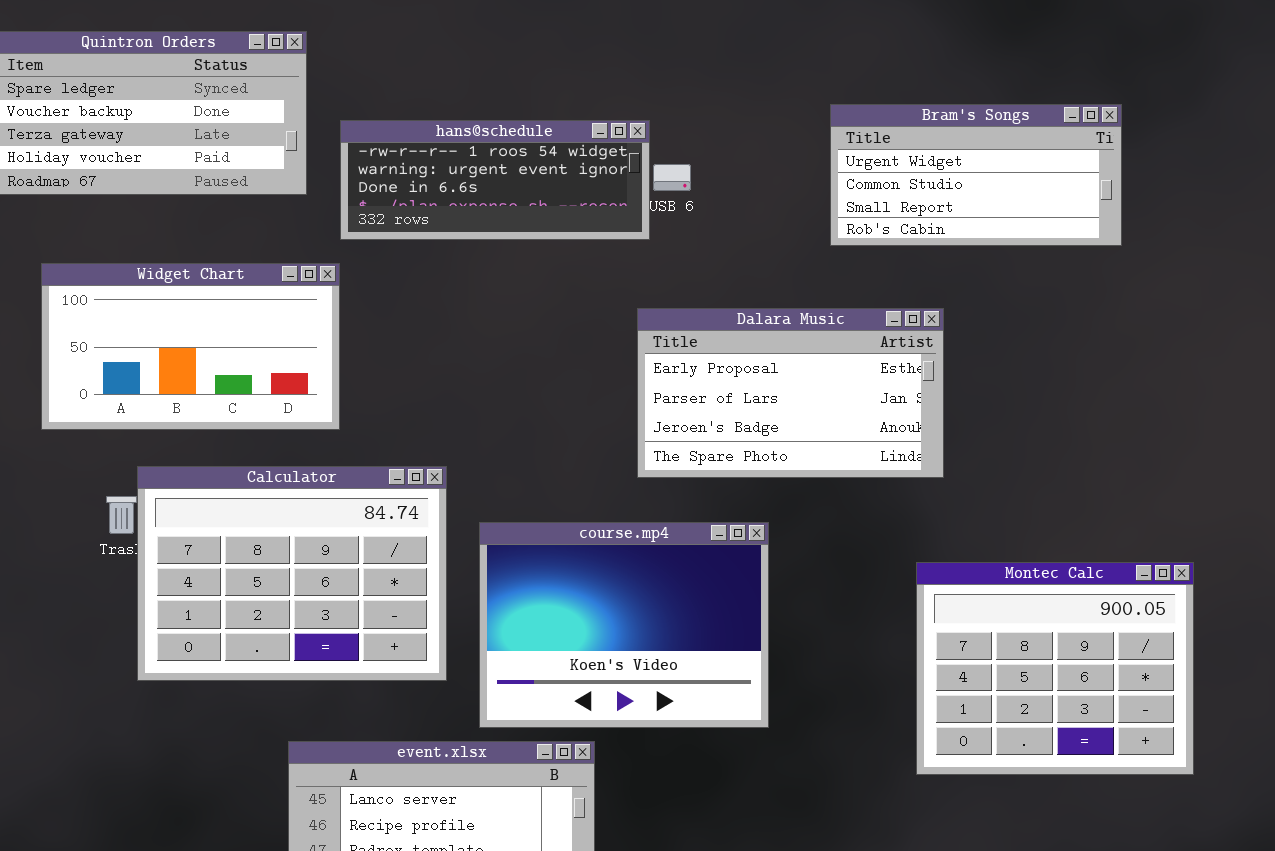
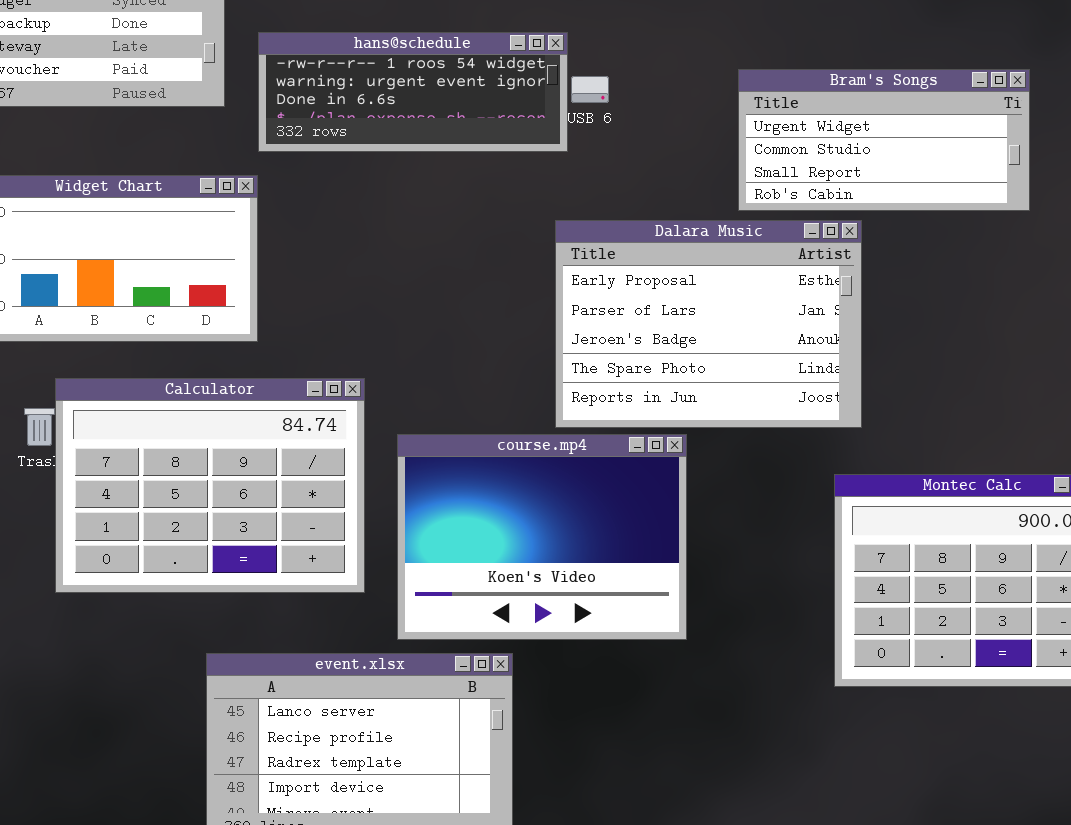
Bram's Songs: [830,104,1122,246] -> [738,69,1030,211], moved
Dalara Music: [637,308,944,478] -> [555,220,862,428], resized

